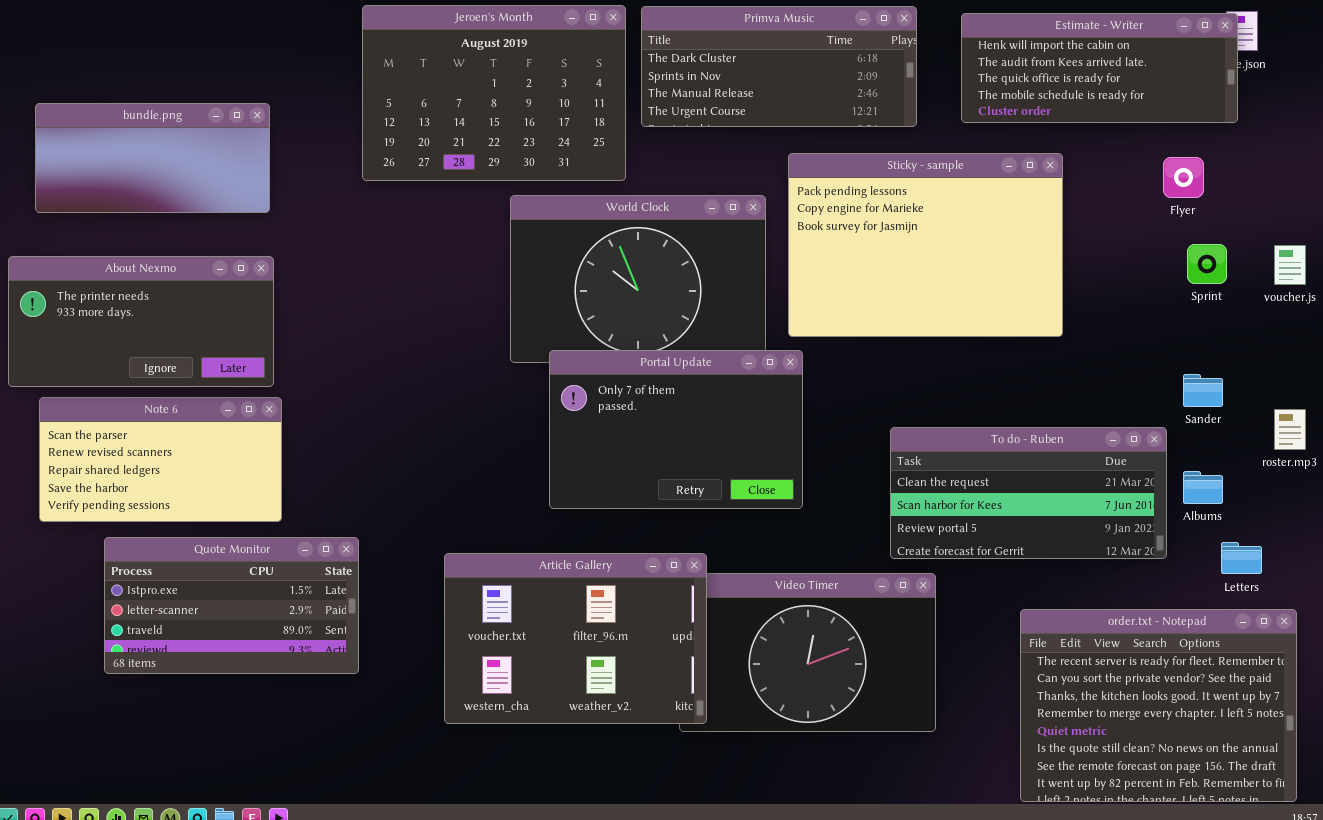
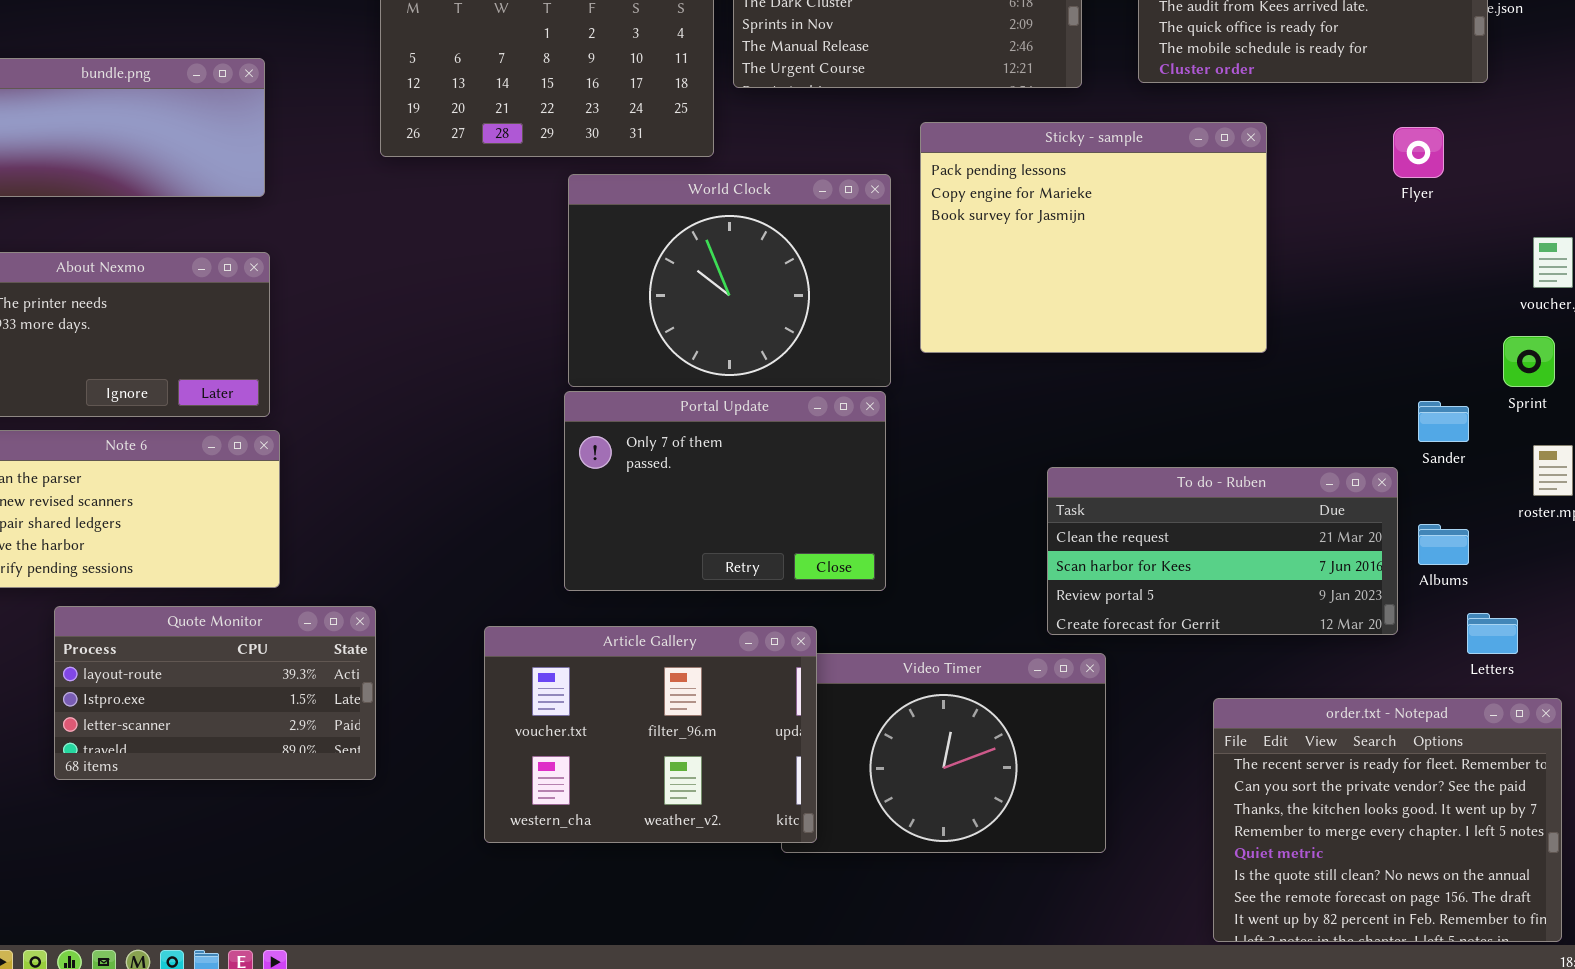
Sprint: [1187,244,1227,284] -> [1503,336,1555,387], moved
Portal Update: [549,350,803,509] -> [564,391,886,591], moved
Quote Monitor: [104,537,359,674] -> [54,606,376,780], scrolled up 1 row

